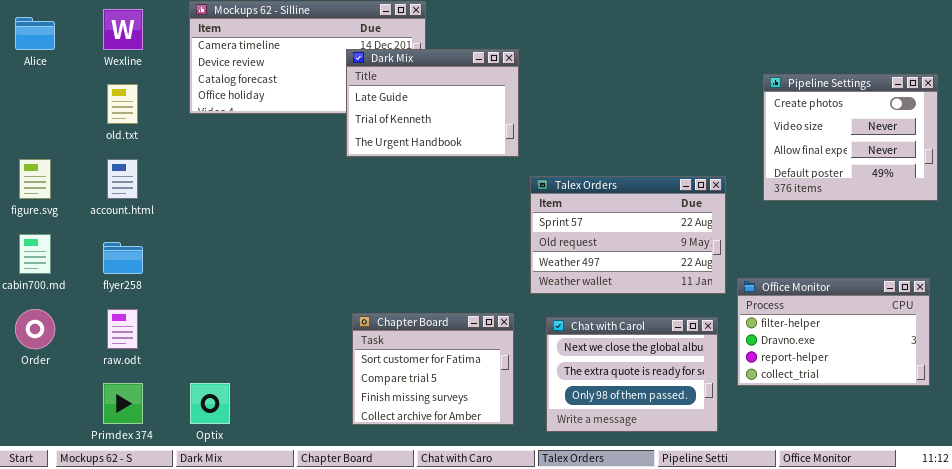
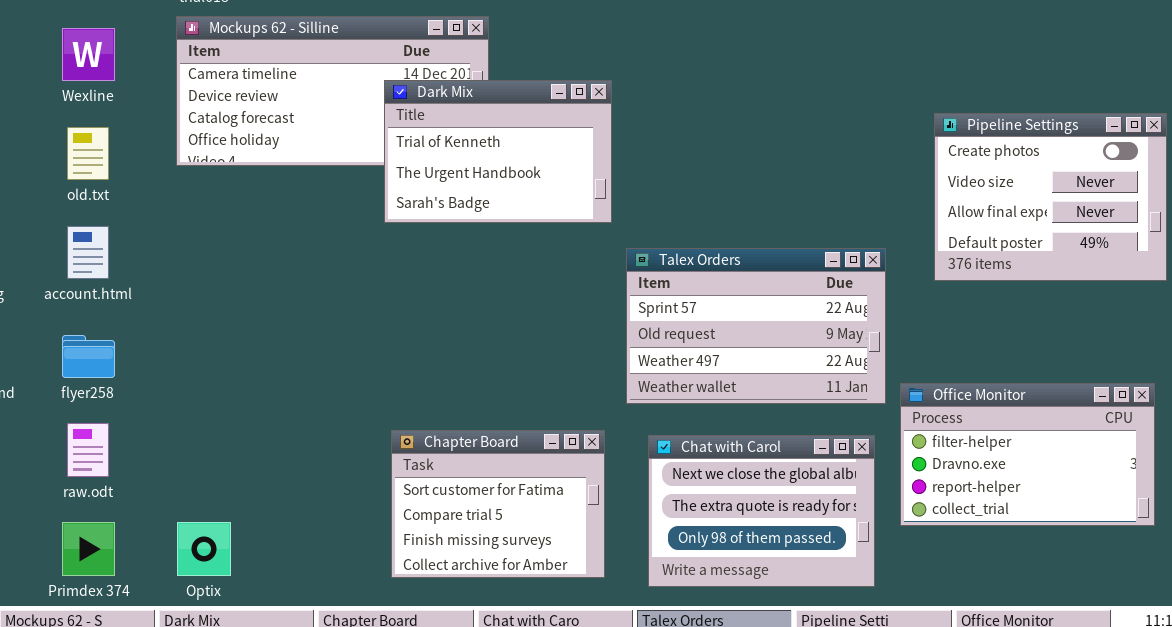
Dark Mix: [346,49,519,157] -> [384,80,612,223], scrolled down 1 row

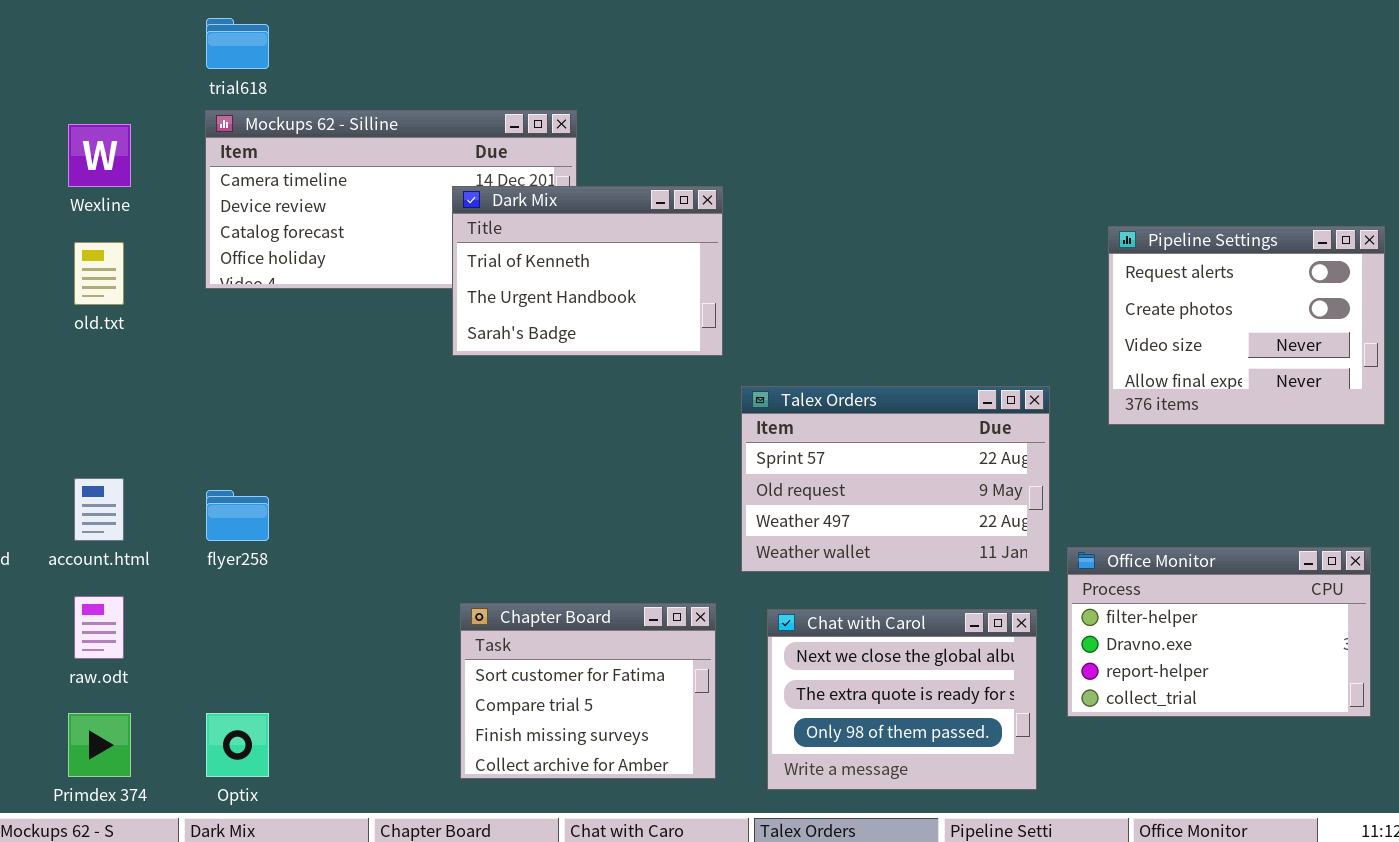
Pipeline Settings: [934,113,1167,281] -> [1108,226,1385,425], scrolled up 1 row
account.html: [67,226,109,279] -> [74,478,124,541], moved
flyer258: [62,335,115,378] -> [206,490,269,541], moved

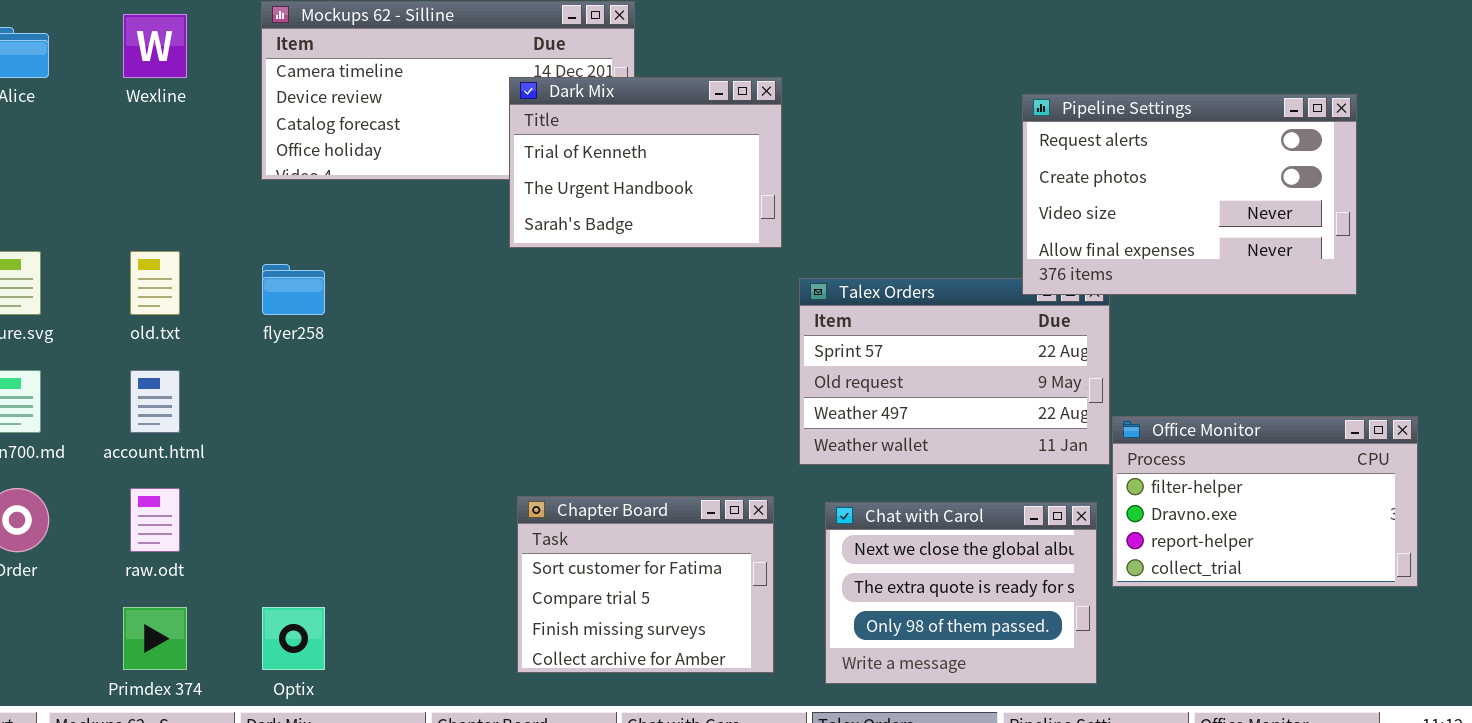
Pipeline Settings: [1108,226,1385,425] -> [1022,94,1357,295], moved, resized
old.txt: [74,242,124,305] -> [130,251,180,315], moved
flyer258: [206,490,269,541] -> [262,264,325,315], moved
Office Monitor: [1067,547,1371,717] -> [1112,416,1418,587], moved

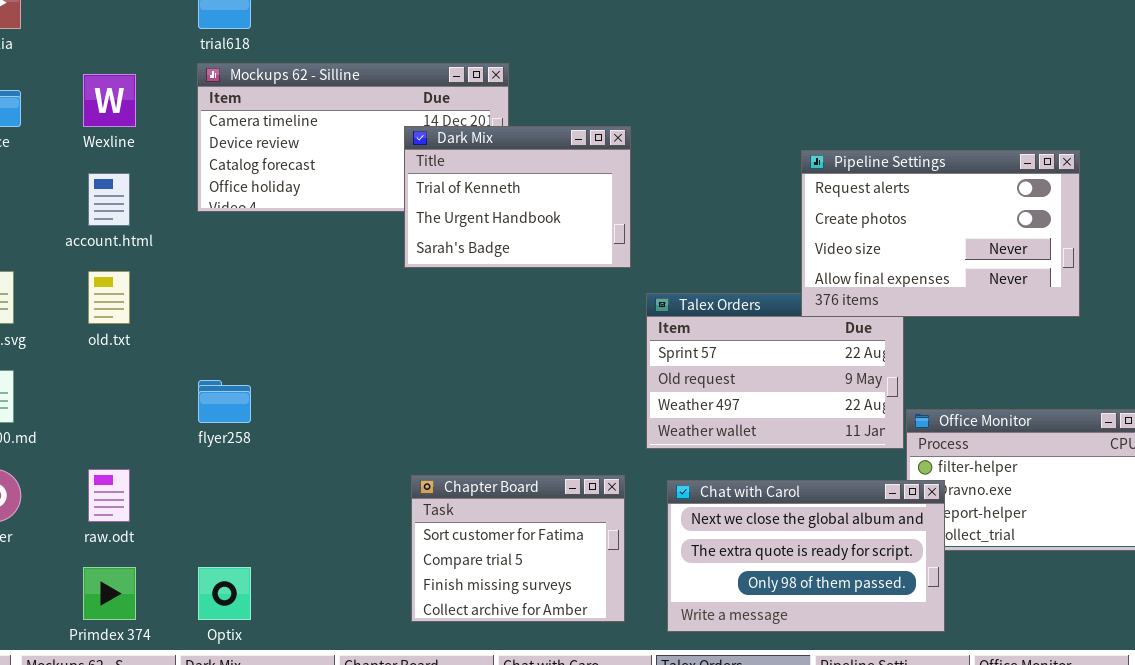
Pipeline Settings: [1022,94,1357,295] -> [801,150,1080,317], moved
flyer258: [262,264,325,315] -> [198,380,251,423], moved
account.html: [130,370,180,433] -> [88,173,130,226], moved
Chat with Carol: [825,502,1097,684] -> [667,480,945,632], resized

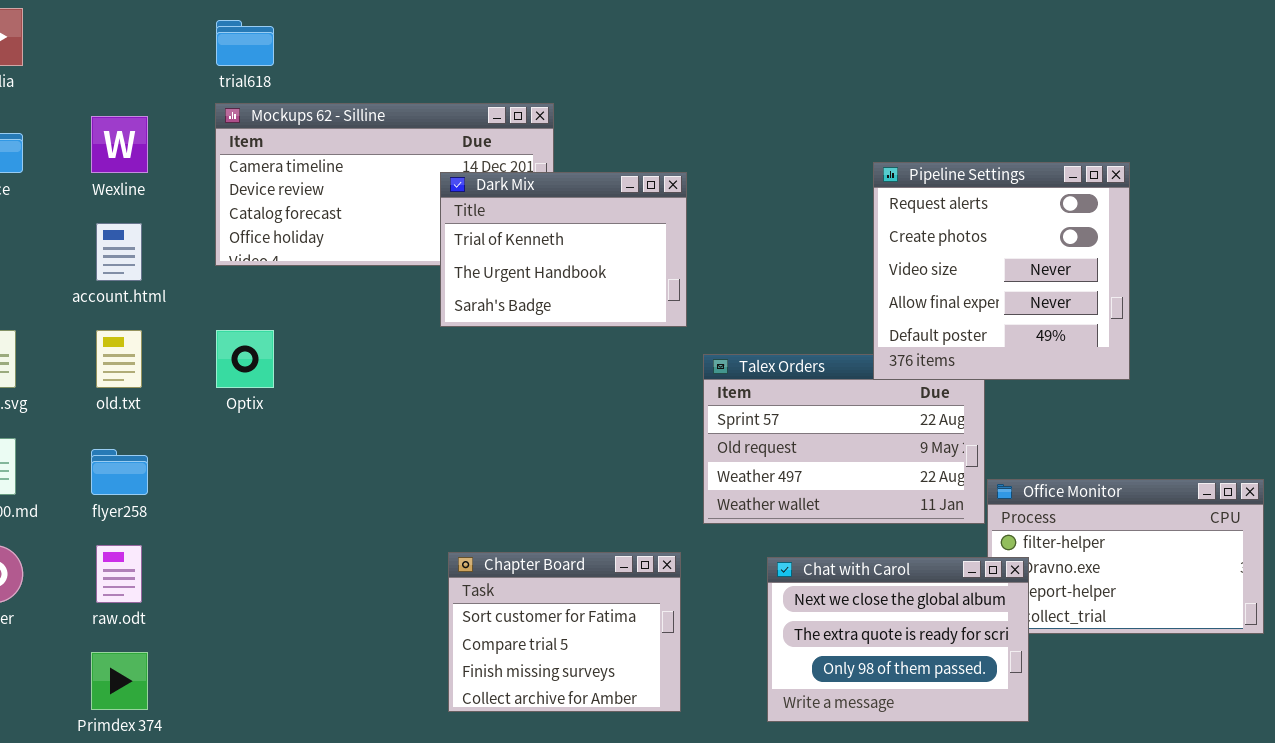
Pipeline Settings: [801,150,1080,317] -> [873,162,1130,380], resized
flyer258: [198,380,251,423] -> [91,449,148,495], moved
Chat with Carol: [667,480,945,632] -> [767,557,1029,722], resized
Optix: [198,567,251,620] -> [216,330,274,388], moved

